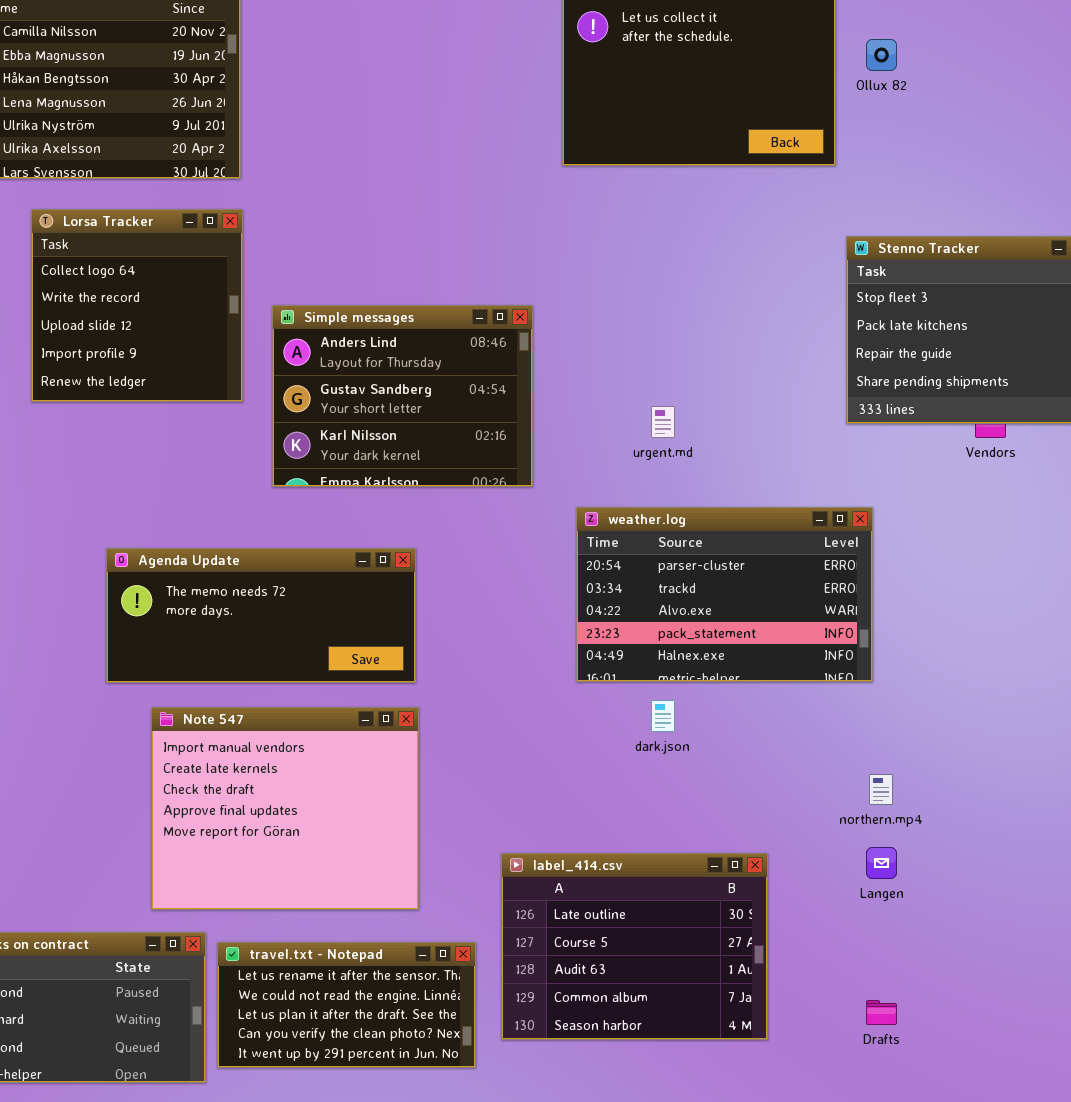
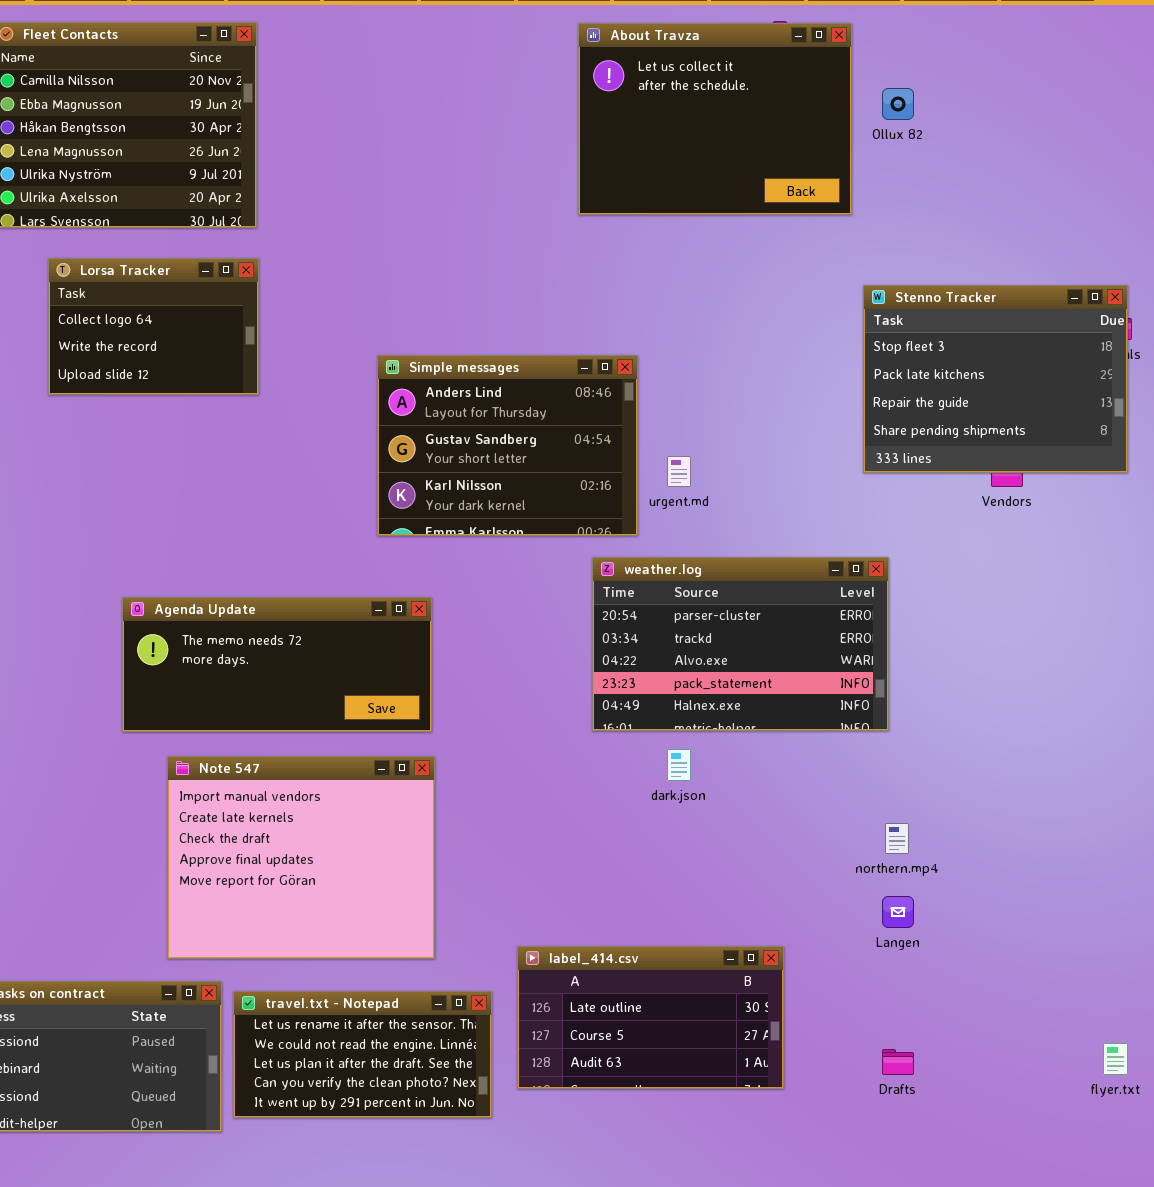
Lorsa Tracker: [31,209,243,402] -> [48,258,259,395], resized
Simple messages: [272,305,533,487] -> [377,355,638,536], moved
label_414.csv: [501,853,768,1040] -> [517,946,784,1089], resized

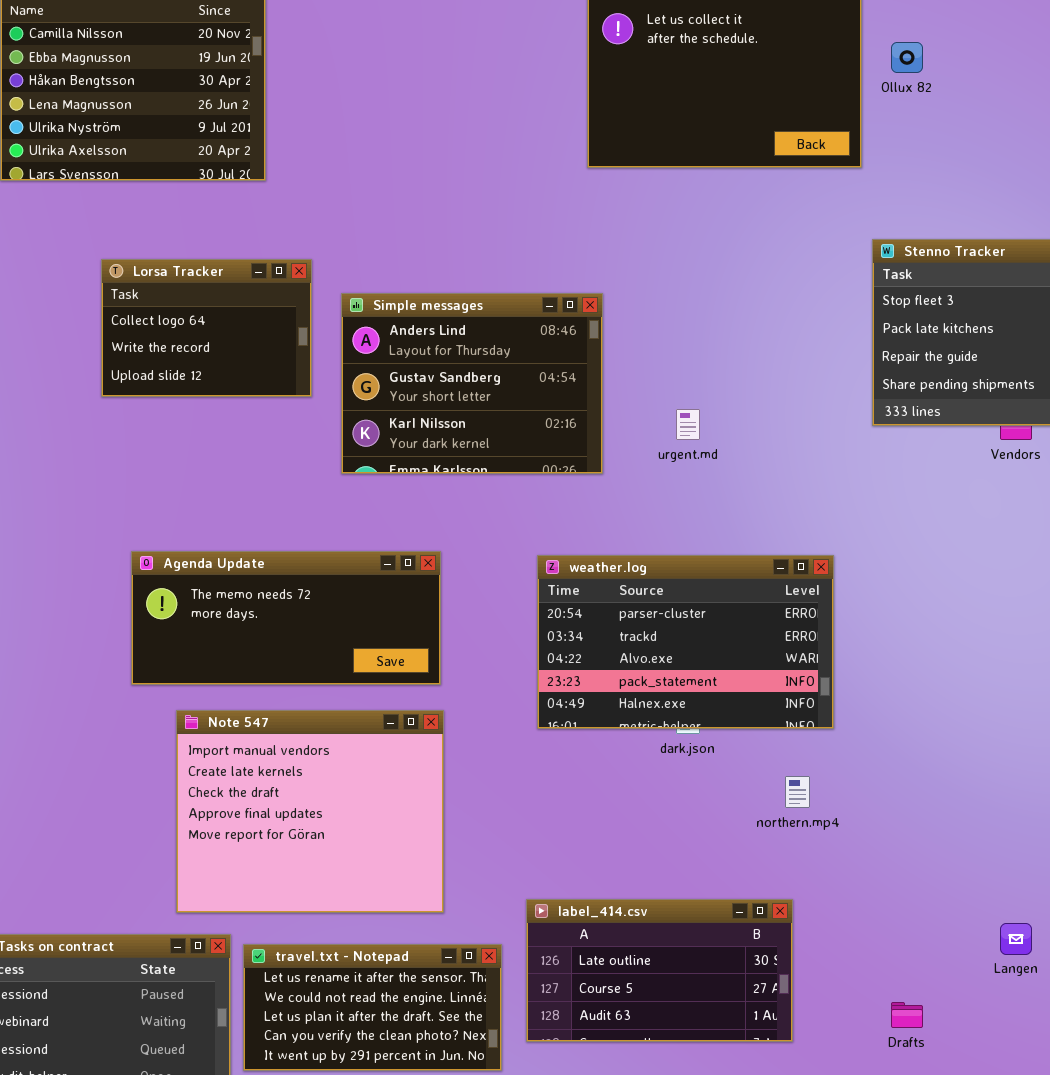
Lorsa Tracker: [48,258,259,395] -> [101,259,312,397], moved
Simple messages: [377,355,638,536] -> [341,293,603,474], moved
weather.log: [592,557,889,731] -> [537,555,834,729], moved
northern.mp4: [885,823,909,854] -> [785,776,810,808], moved
Langen: [882,896,914,928] -> [1000,923,1032,955], moved

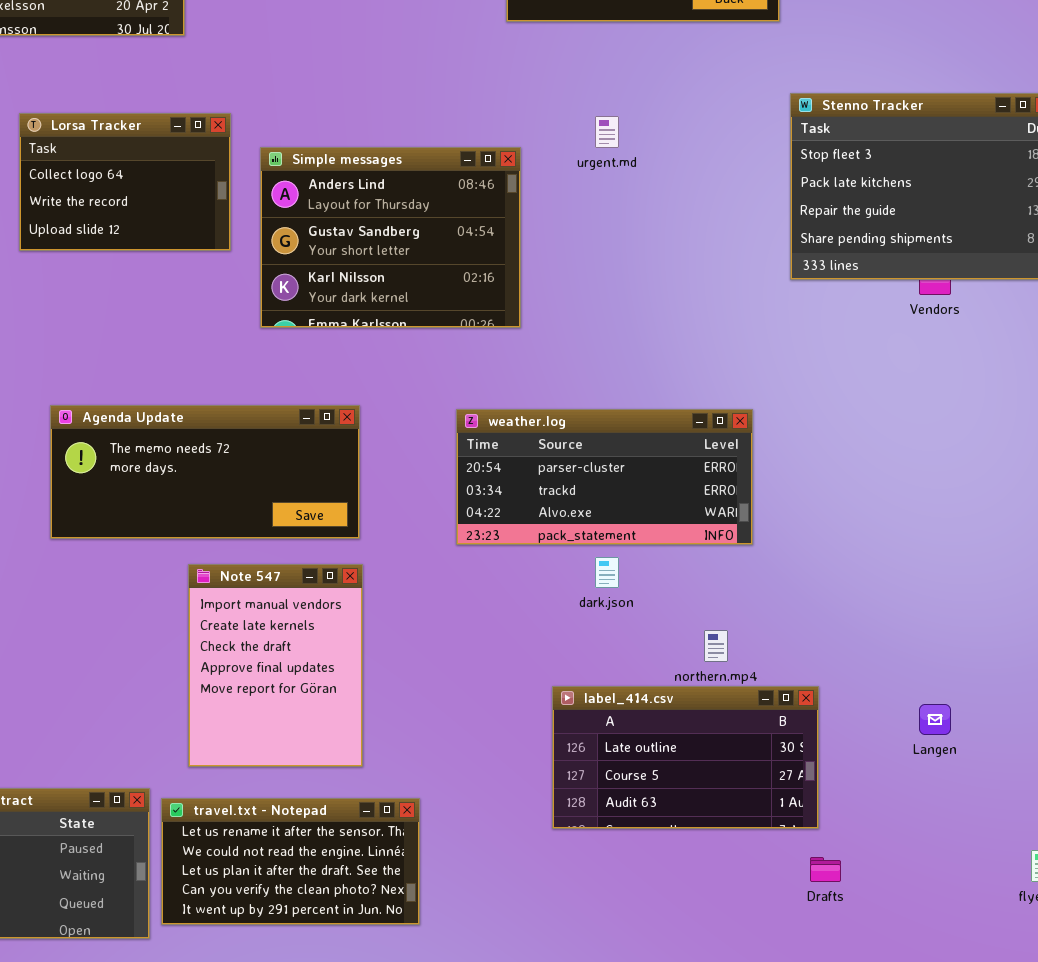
urgent.md: [676,409,700,440] -> [595,116,619,148], moved
weather.log: [537,555,834,729] -> [456,409,753,545], resized
Note 547: [176,710,444,913] -> [188,564,363,767], resized
label_414.csv: [526,899,793,1042] -> [552,686,819,829], moved
Langen: [1000,923,1032,955] -> [919,704,951,735], moved

